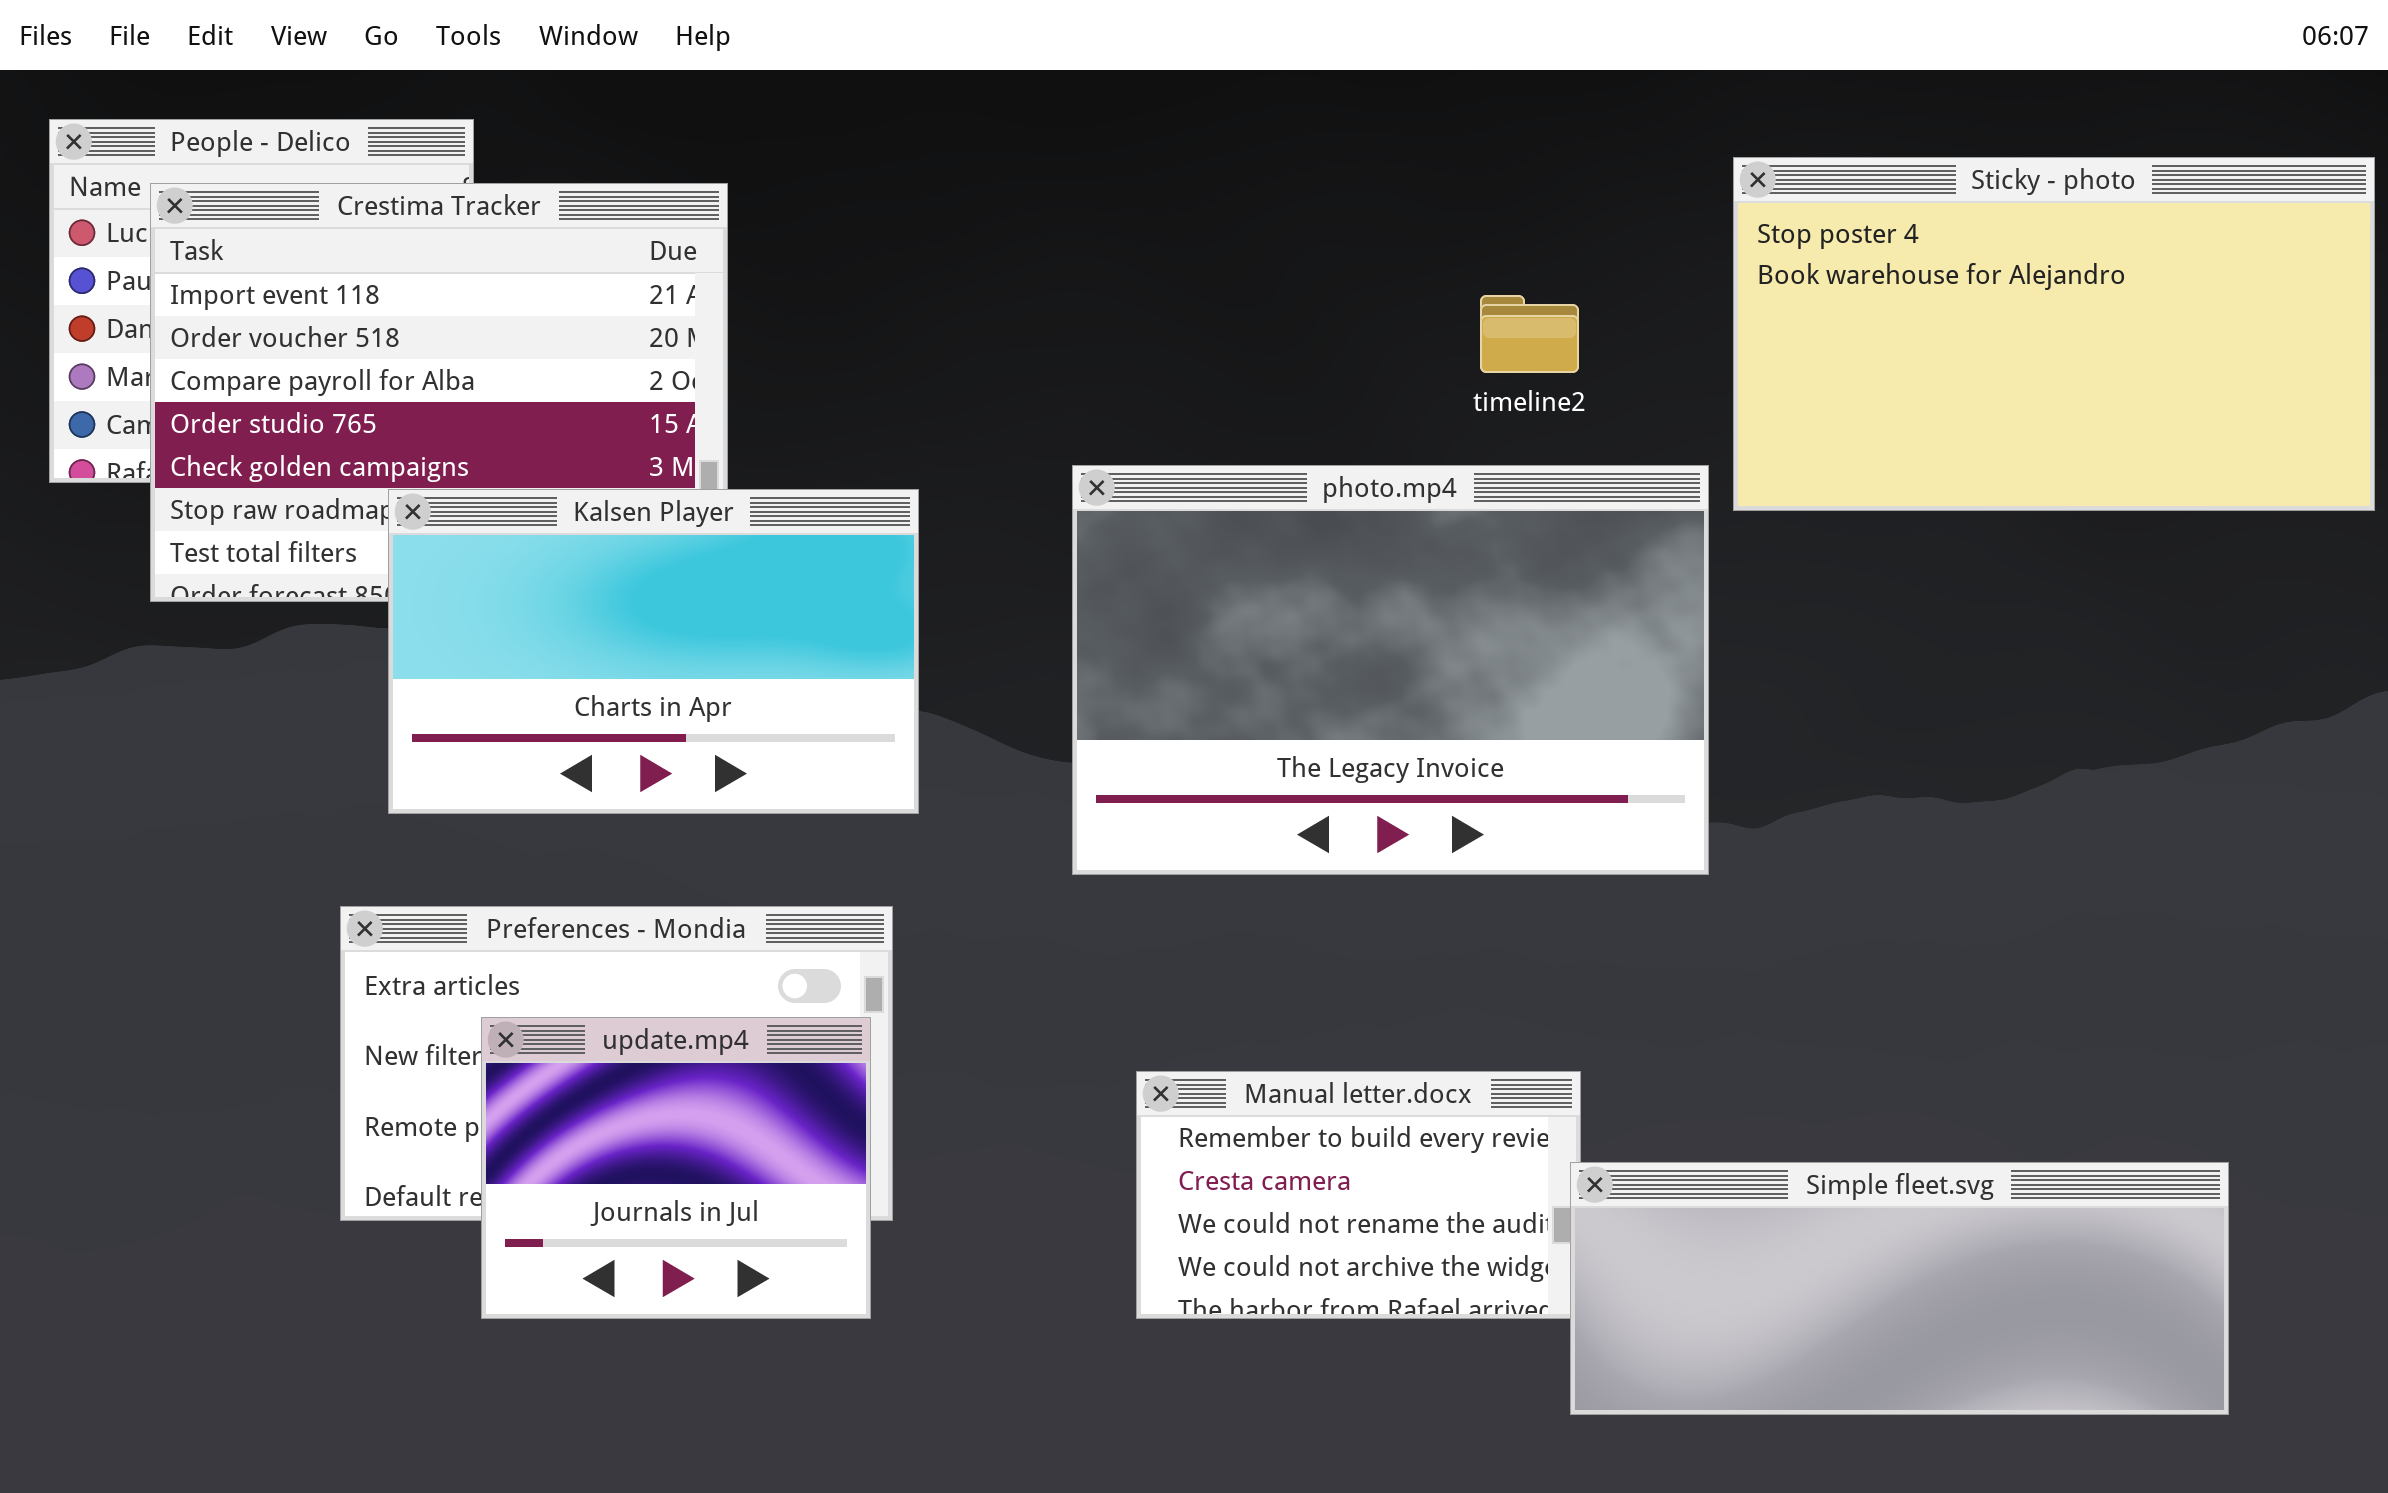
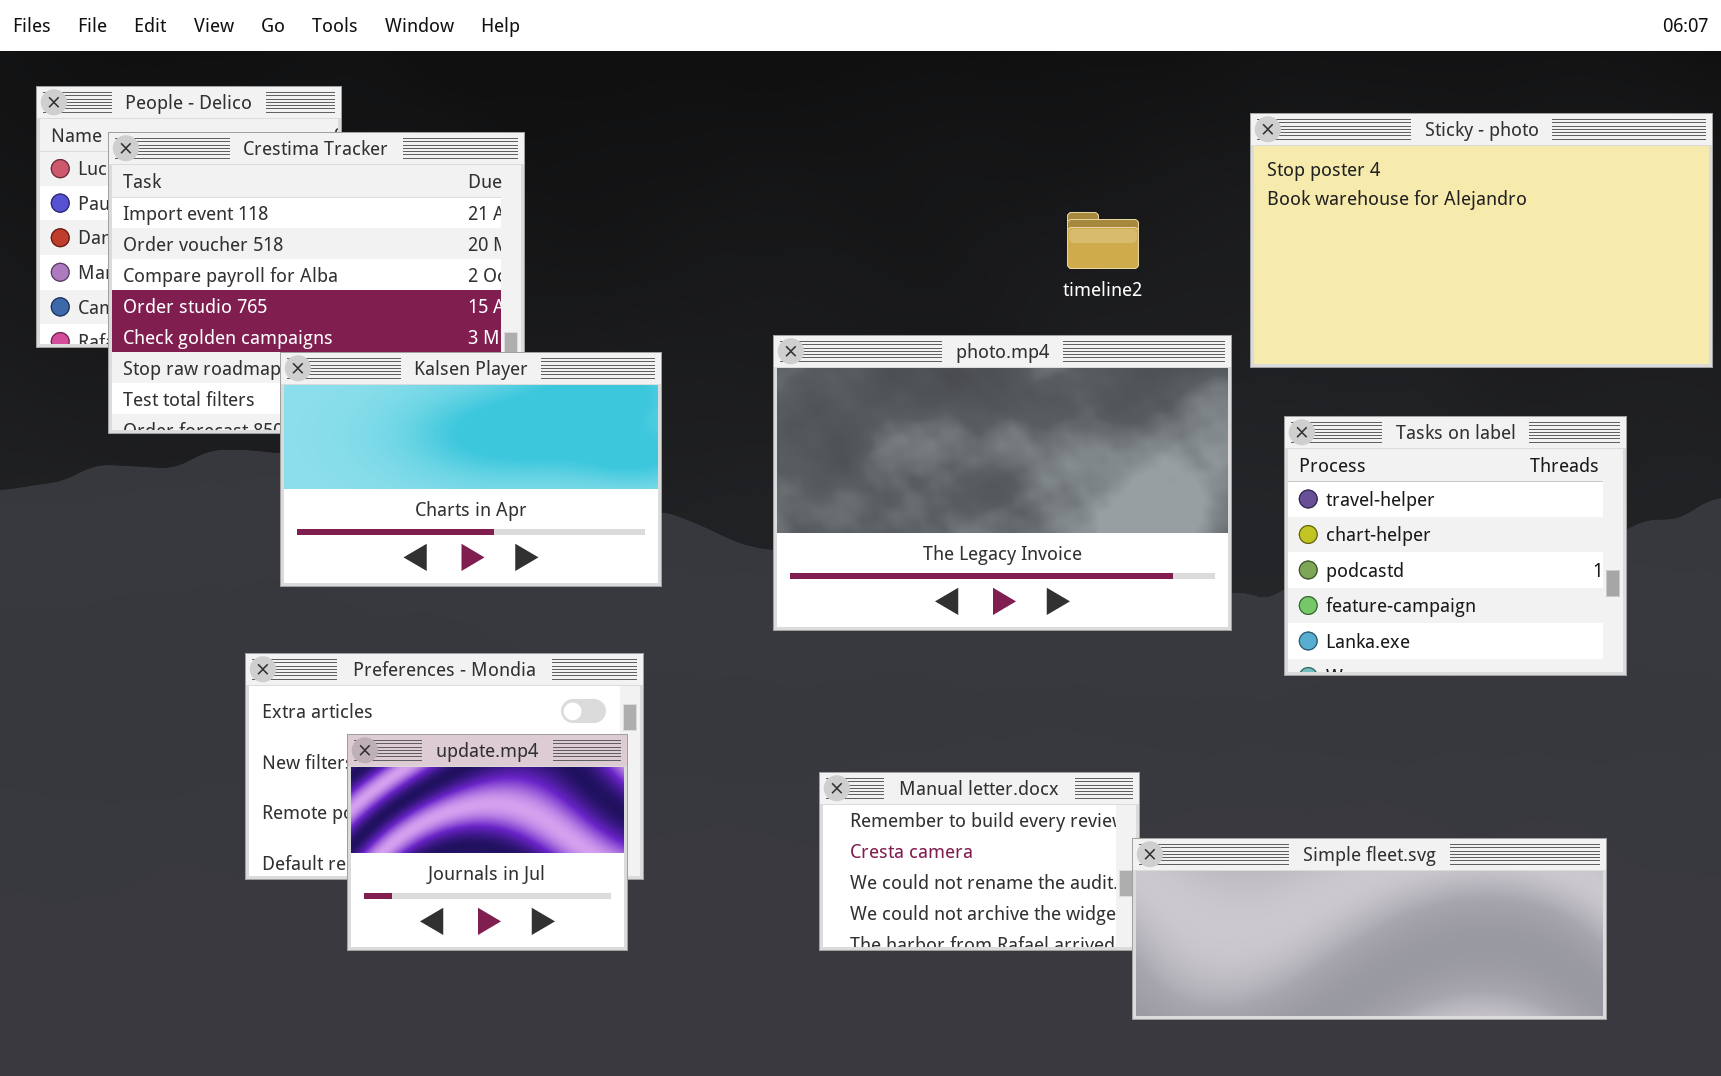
Tasks on label: none -> [1284,416,1627,676], opened

